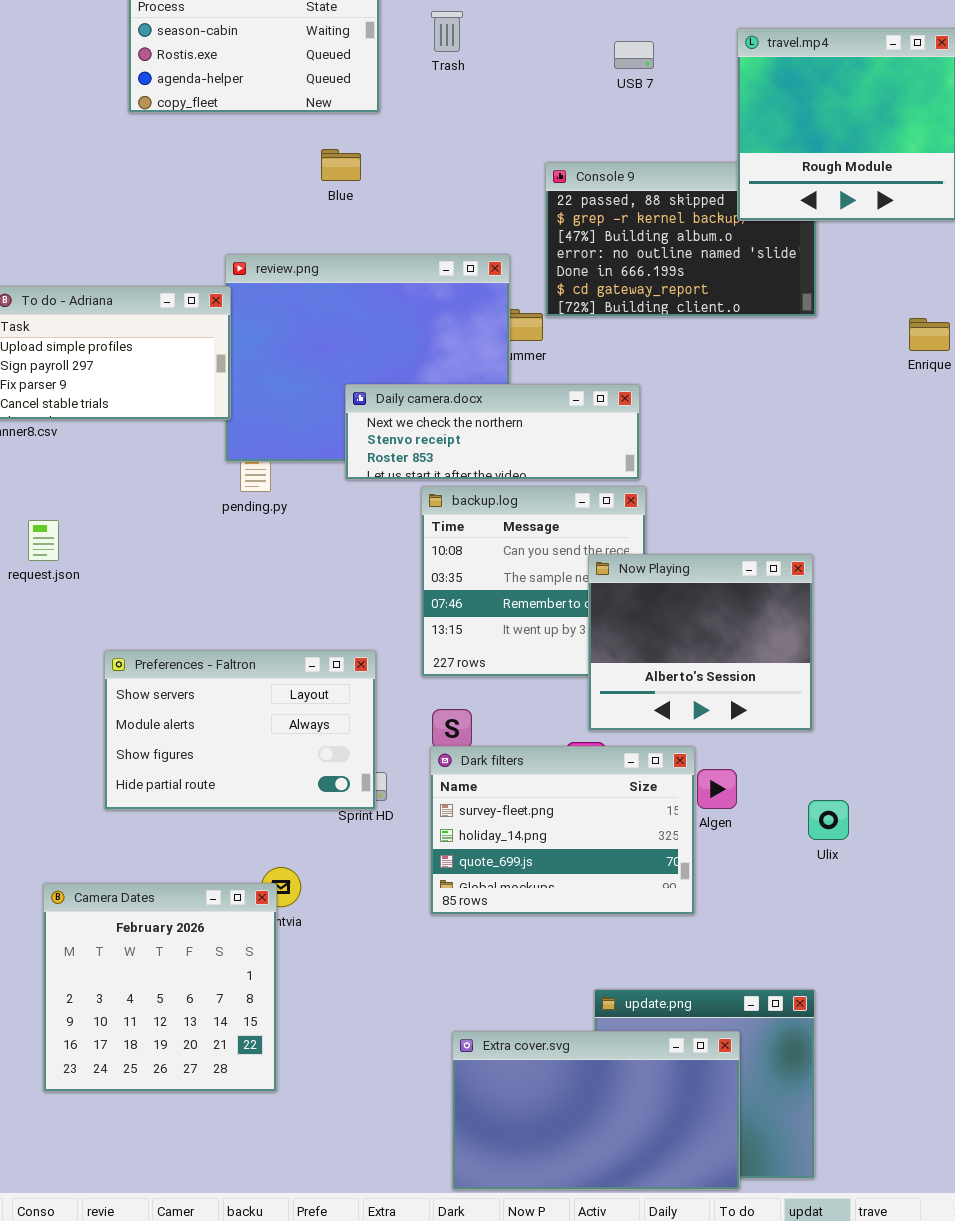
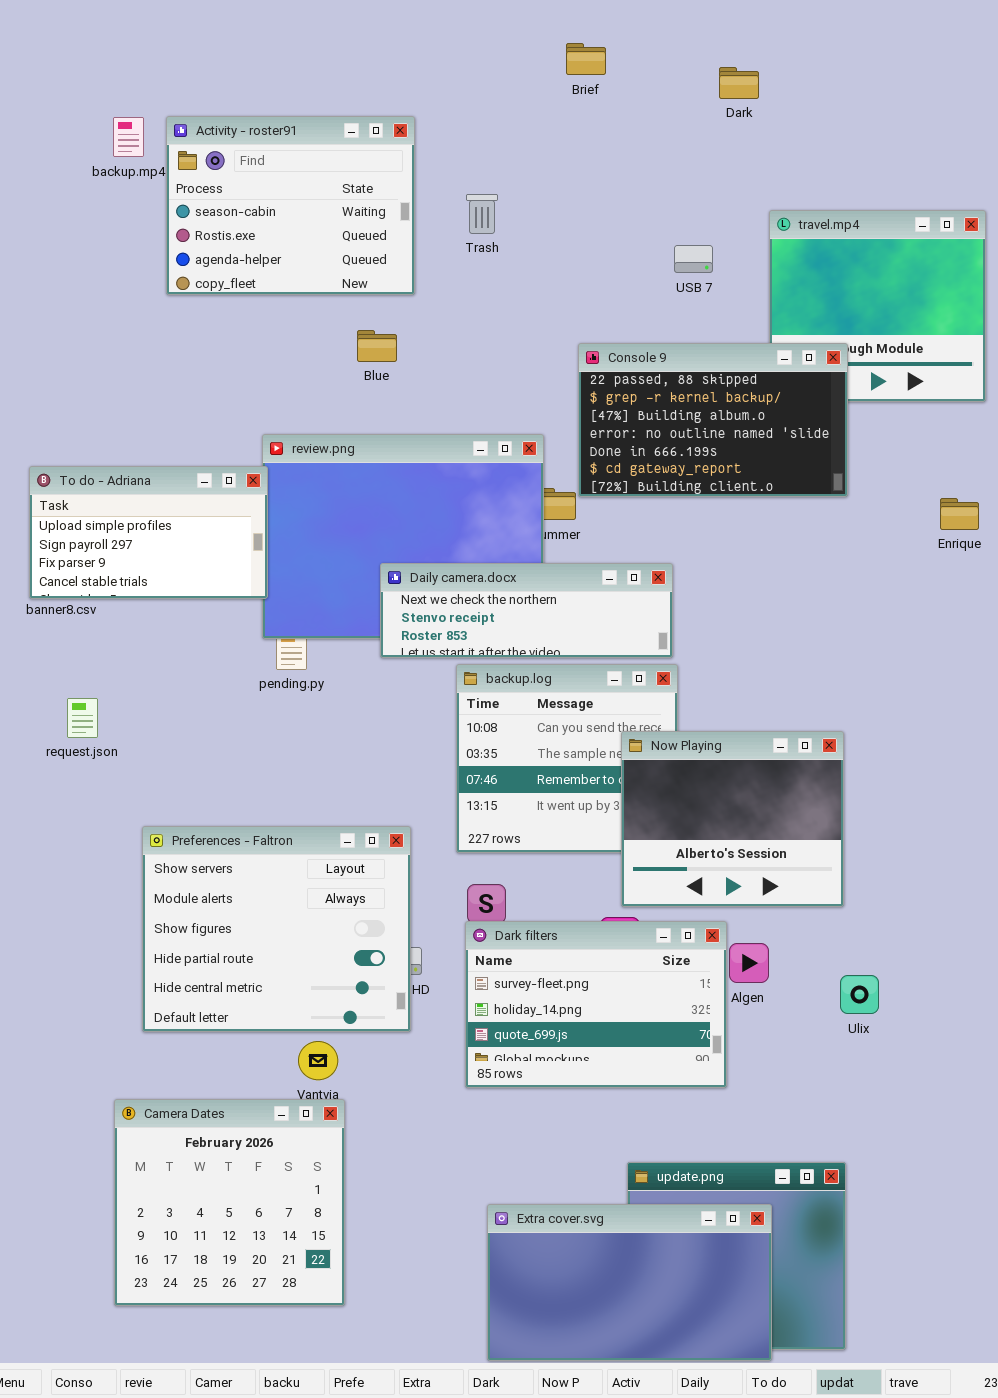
USB 7: [614,41,654,69] -> [674,245,713,273], moved
Console 9: [545,162,817,317] -> [578,343,848,497], raised
Preferences - Faltron: [104,650,376,810] -> [142,826,411,1032], resized
Camera Dates: [43,883,277,1092] -> [114,1099,345,1306], moved

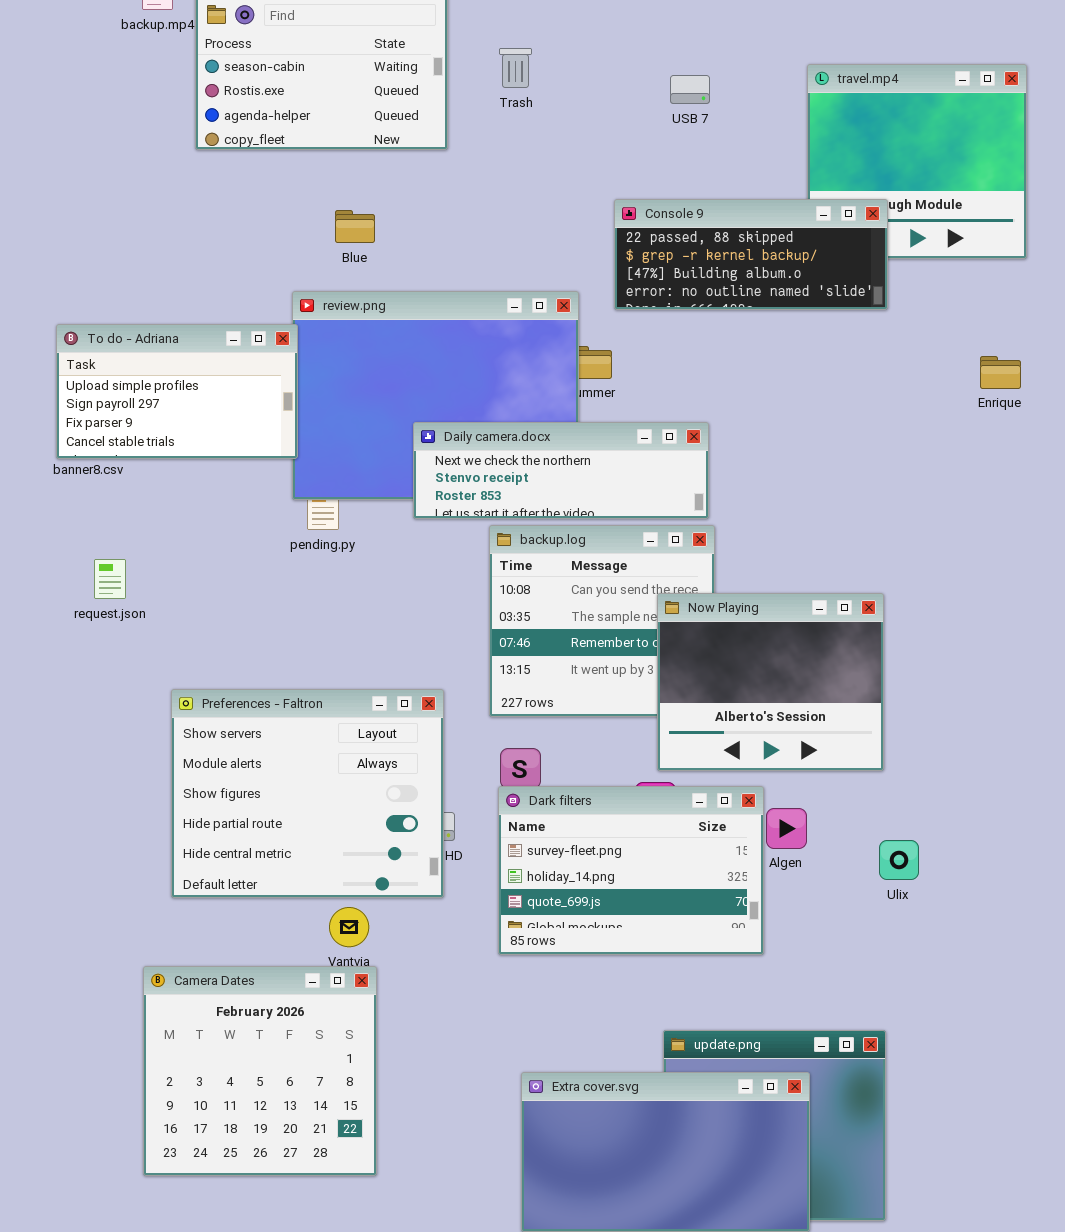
USB 7: [674,245,713,273] -> [670,75,710,104], moved
Blue: [357,330,397,362] -> [335,210,375,243], moved
Console 9: [578,343,848,497] -> [614,199,888,310], resized

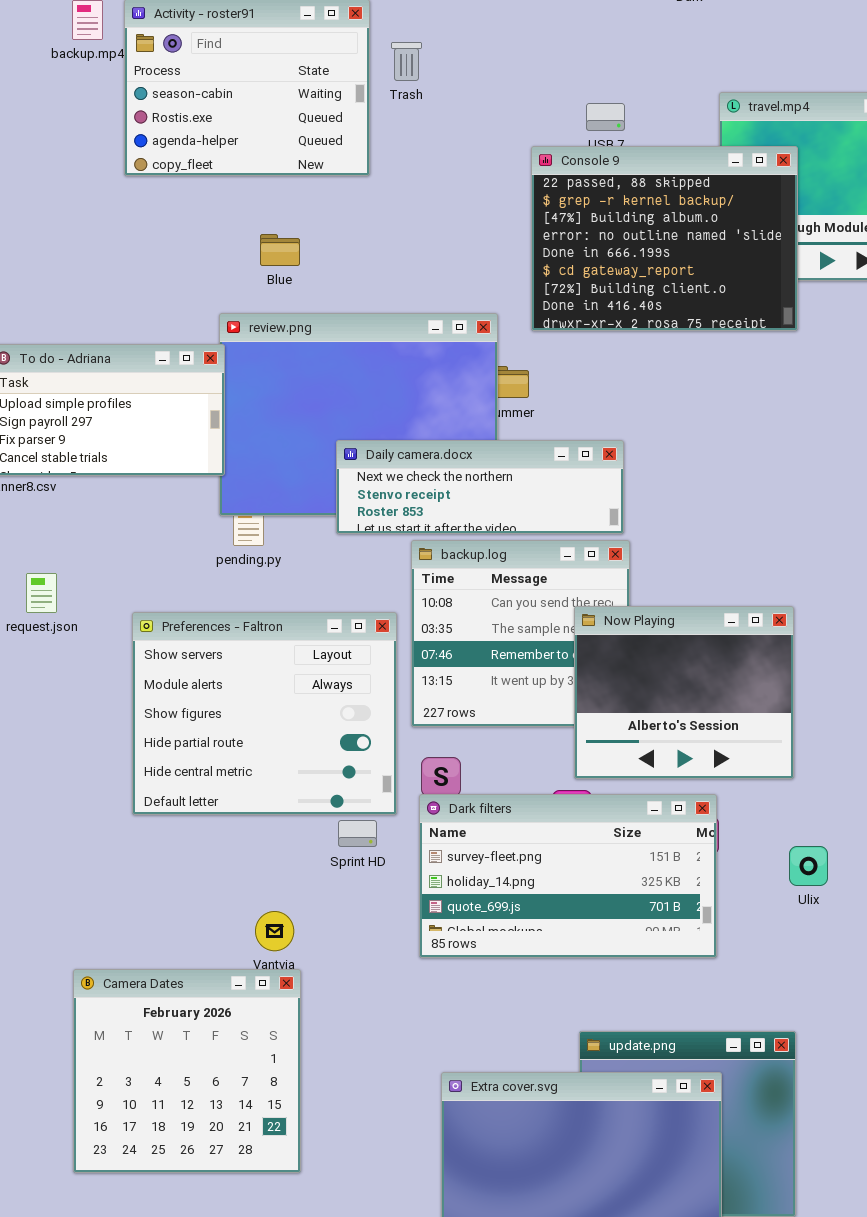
Trash: [499,48,532,88] -> [391,42,422,81], moved
Console 9: [614,199,888,310] -> [531,146,798,331], resized
Preferences - Faltron: [171,689,444,898] -> [132,612,397,815], moved
Dark filters: [498,786,764,955] -> [419,794,717,958], resized

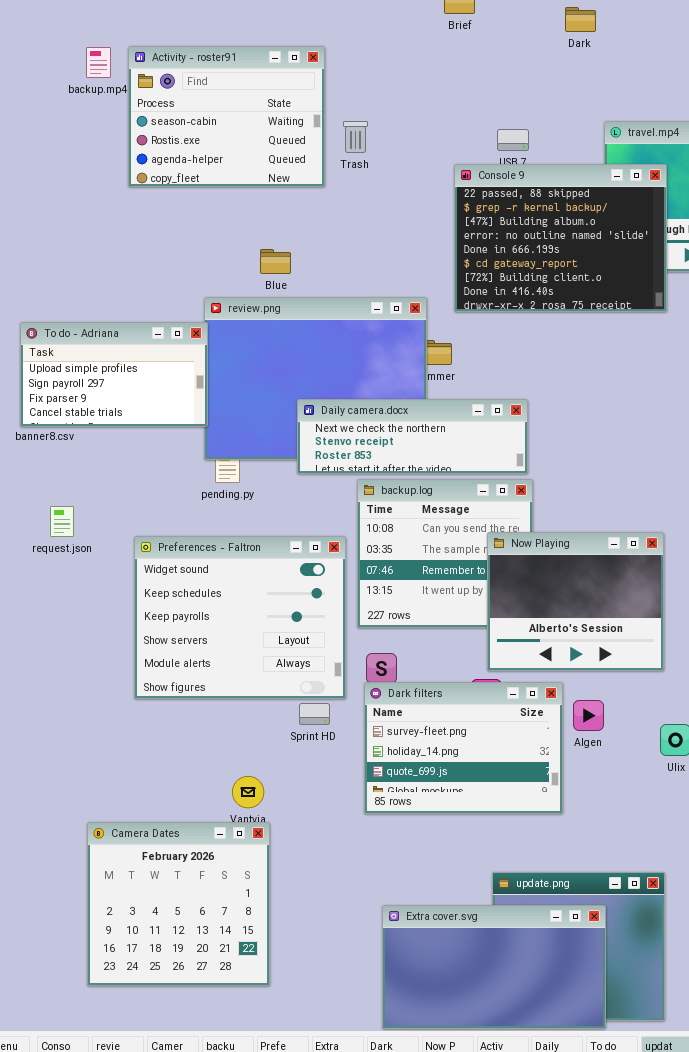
Trash: [391,42,422,81] -> [343,121,368,153], moved
Blue: [260,234,300,266] -> [260,249,291,274], moved
Preferences - Faltron: [132,612,397,815] -> [134,536,346,699], scrolled up 3 rows
Dark filters: [419,794,717,958] -> [364,682,563,814], resized

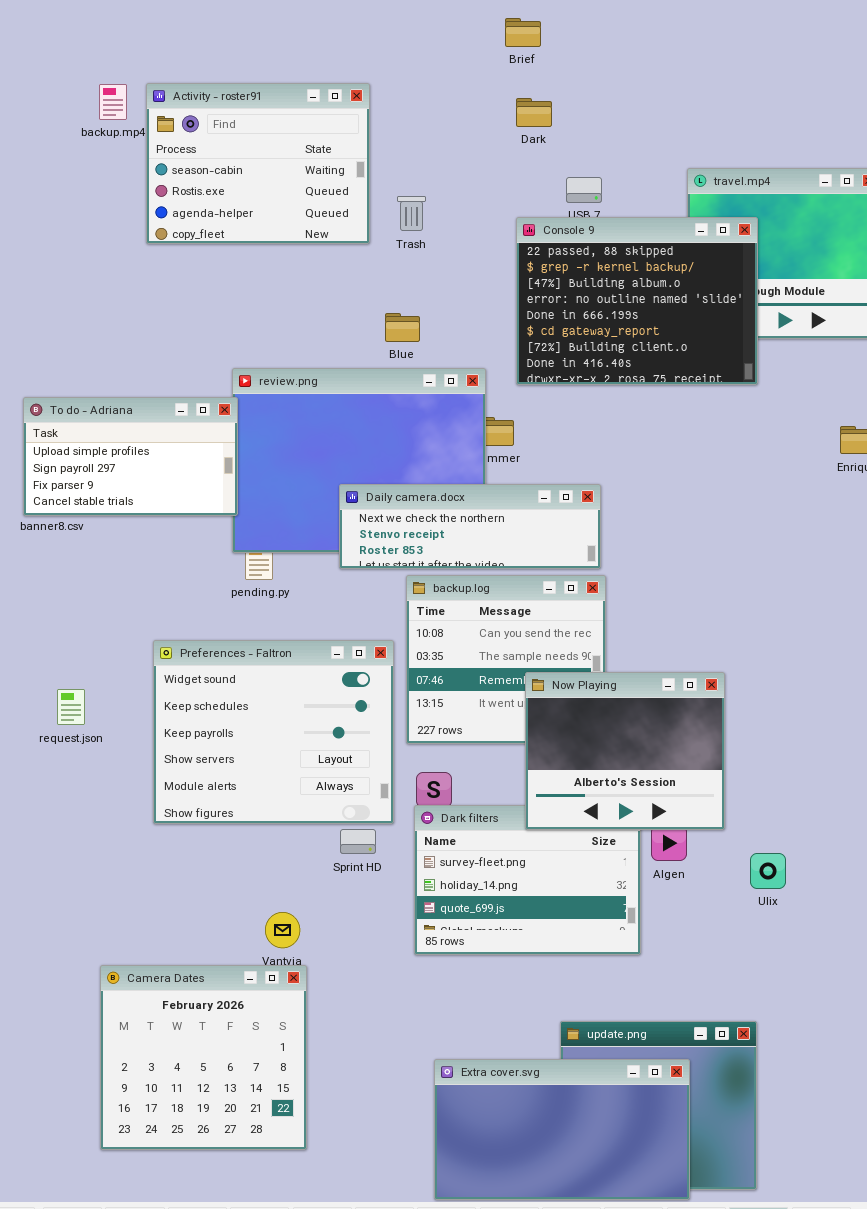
Dark: [565,7,596,32] -> [516,98,552,127], moved
Trash: [343,121,368,153] -> [397,196,426,231], moved
Blue: [260,249,291,274] -> [385,313,420,342], moved
request.json: [50,506,74,537] -> [57,689,85,725], moved
Now Playing: [487,532,664,671] -> [525,672,725,830], moved

